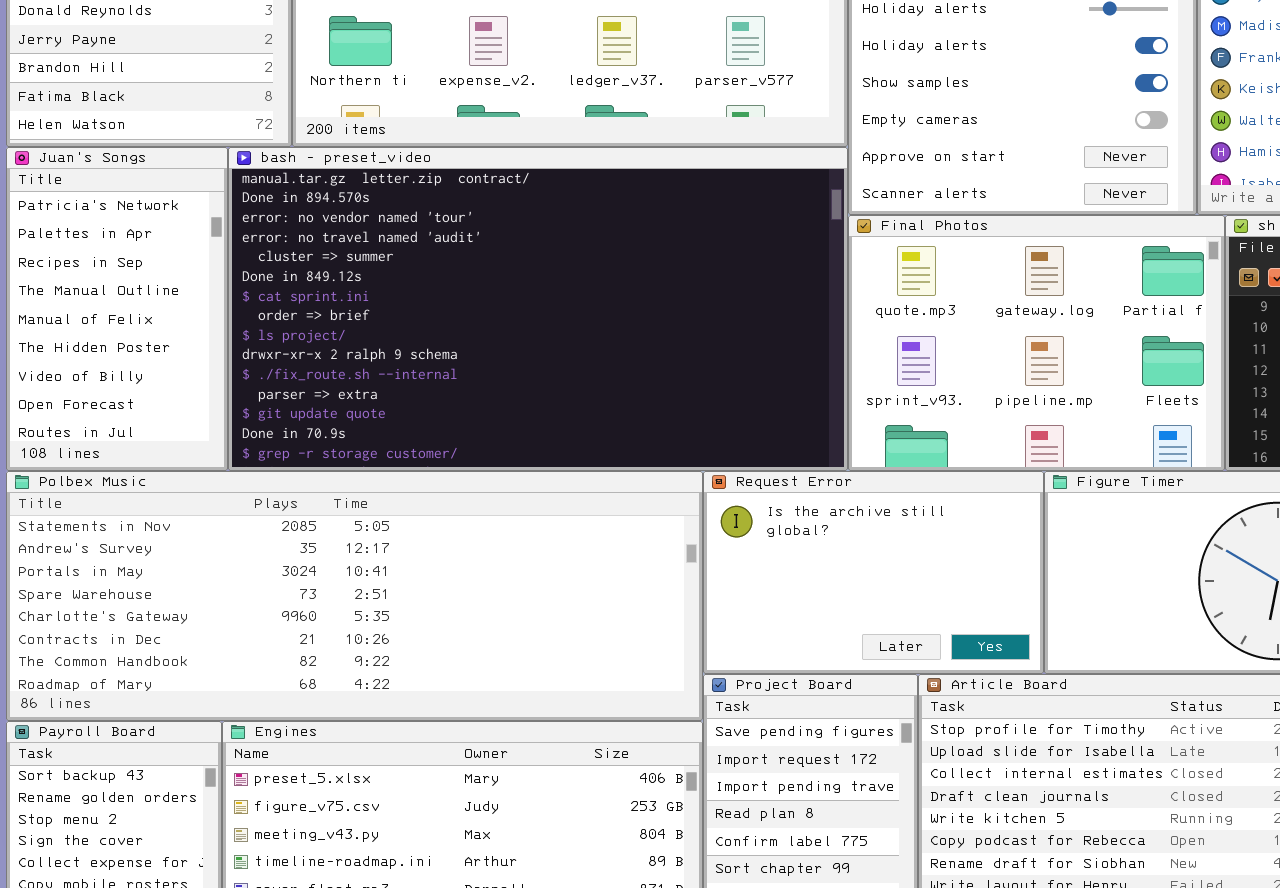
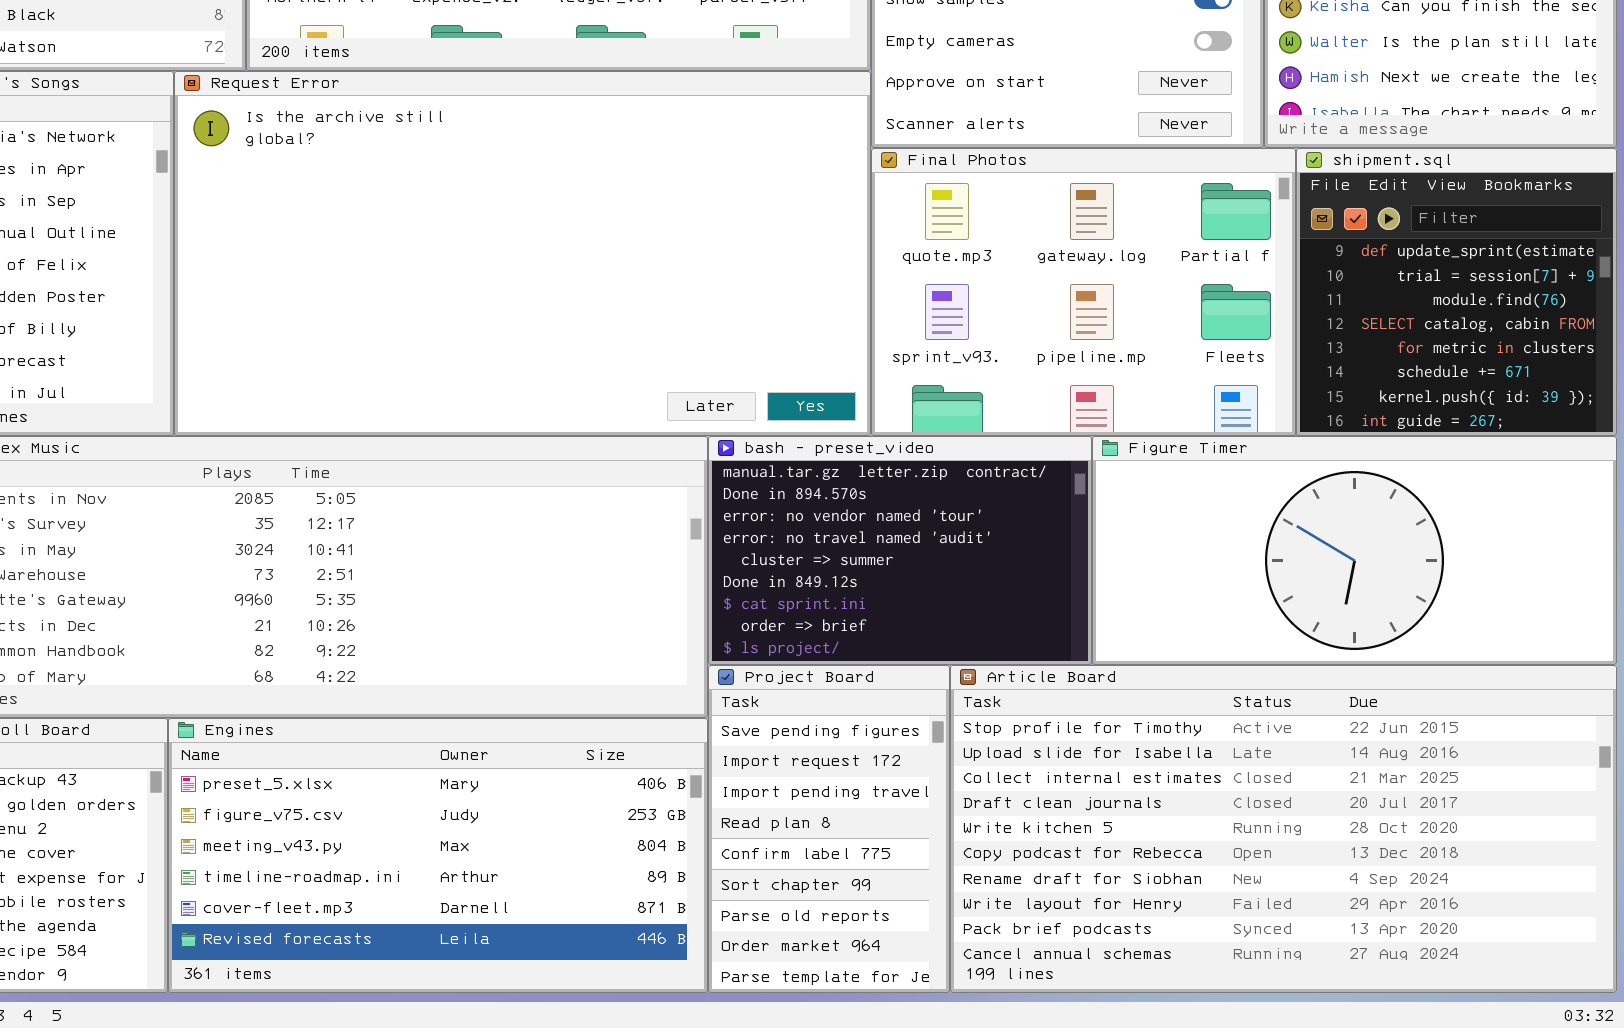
bash - preset_video: [228,147,848,471] -> [708,436,1092,665], moved, resized
Request Error: [703,471,1044,674] -> [174,71,871,436], moved, resized

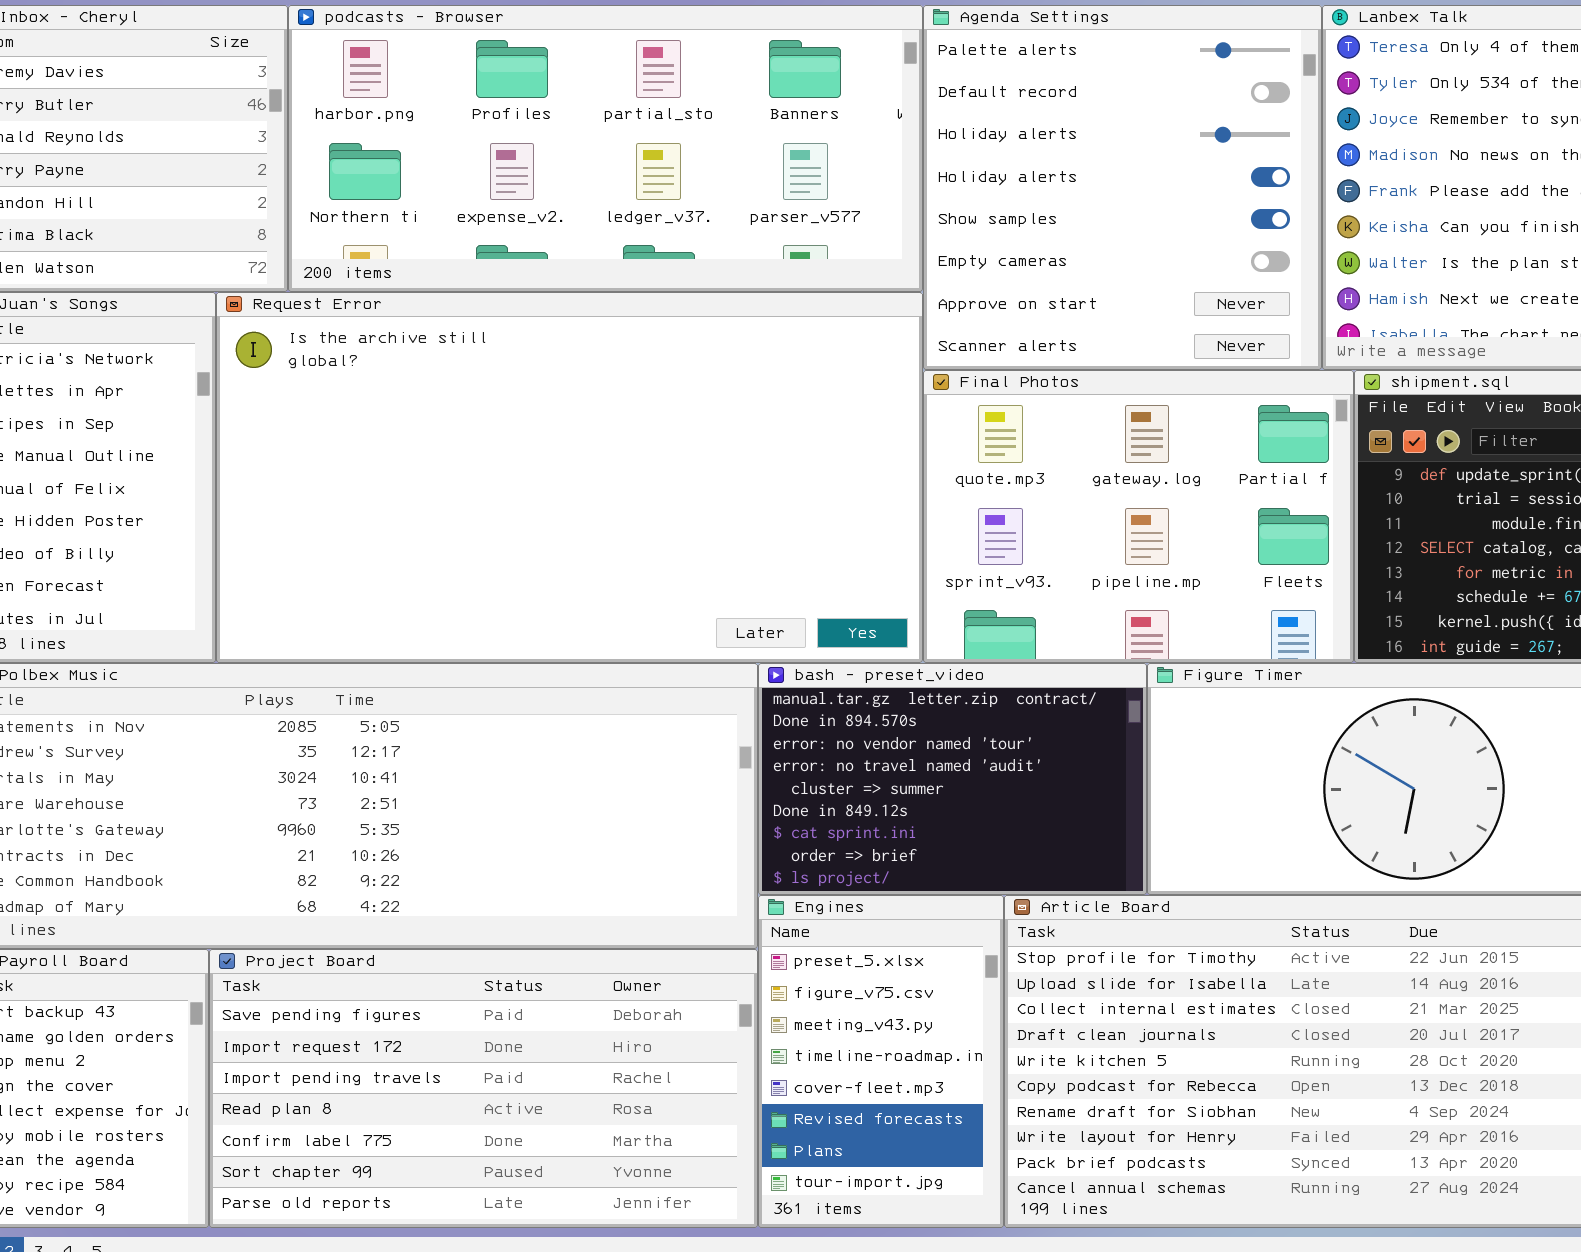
Project Board: [708,665,950,993] -> [209,949,758,1228], moved, resized
Engines: [168,718,708,993] -> [758,895,1004,1228], moved, resized

